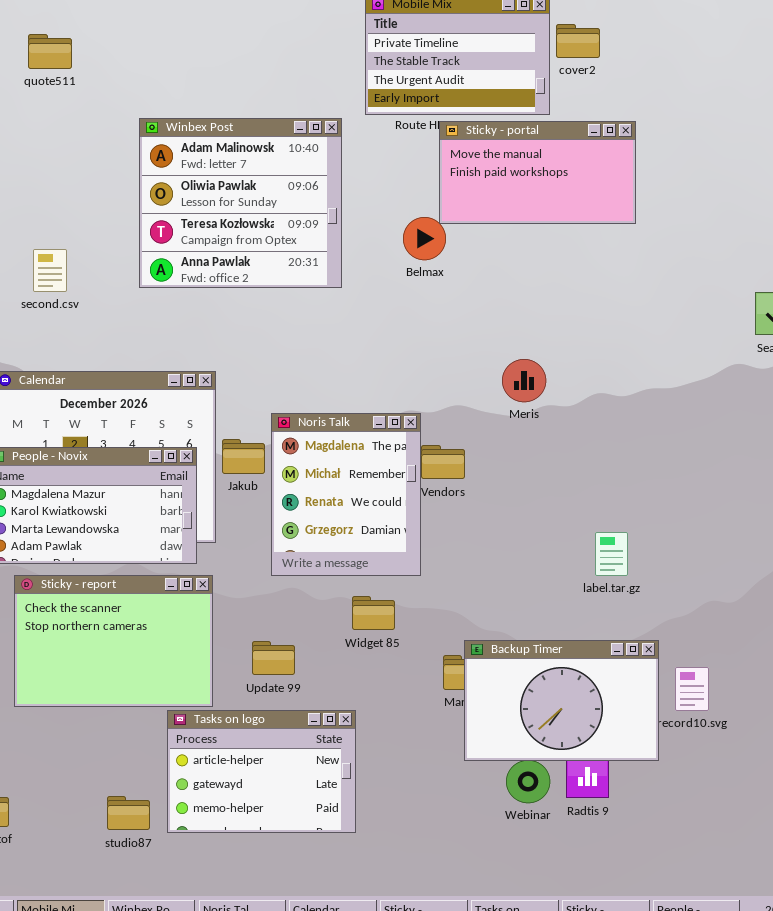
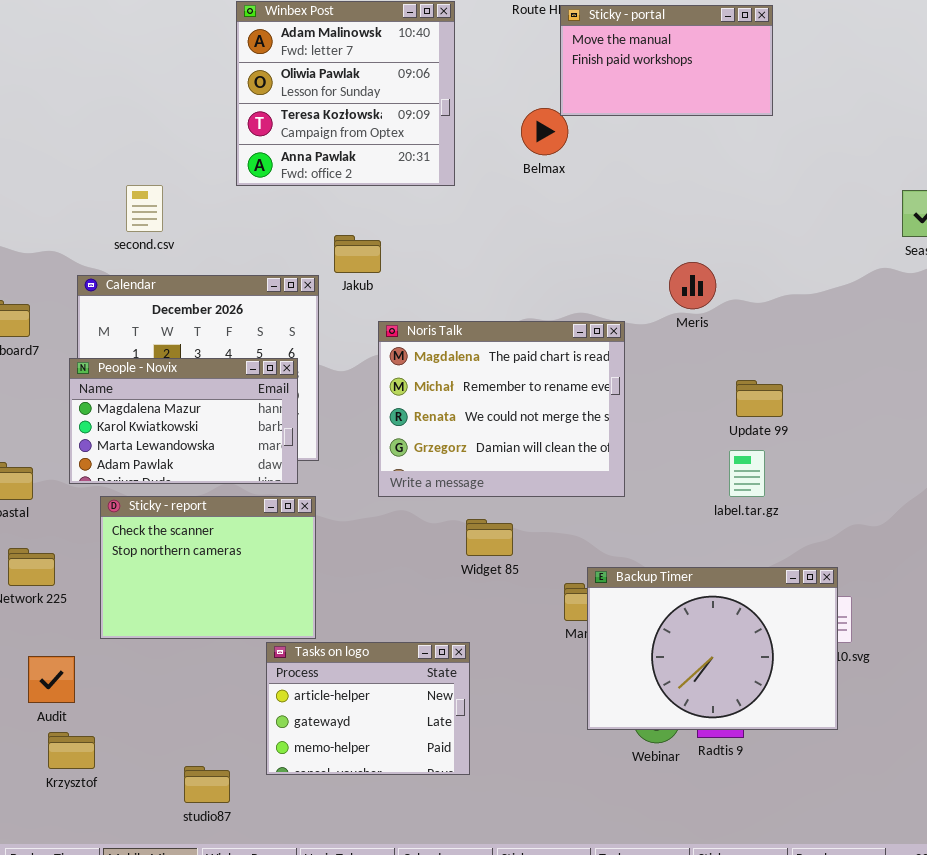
second.csv: [33,249,67,292] -> [126,185,163,232], moved
Meris: [502,359,546,402] -> [669,262,716,309], moved
Noris Talk: [271,413,421,576] -> [378,321,625,497], resized
Jakub: [222,439,265,474] -> [334,235,381,273], moved
Backup Timer: [464,640,659,761] -> [587,567,838,730], resized
Update 99: [252,641,295,675] -> [736,380,783,417], moved
studio87: [107,796,150,830] -> [184,766,230,803], moved

